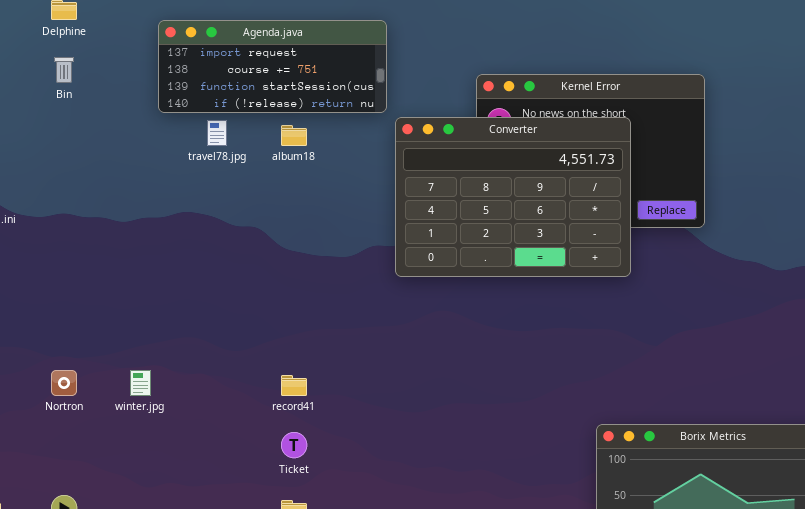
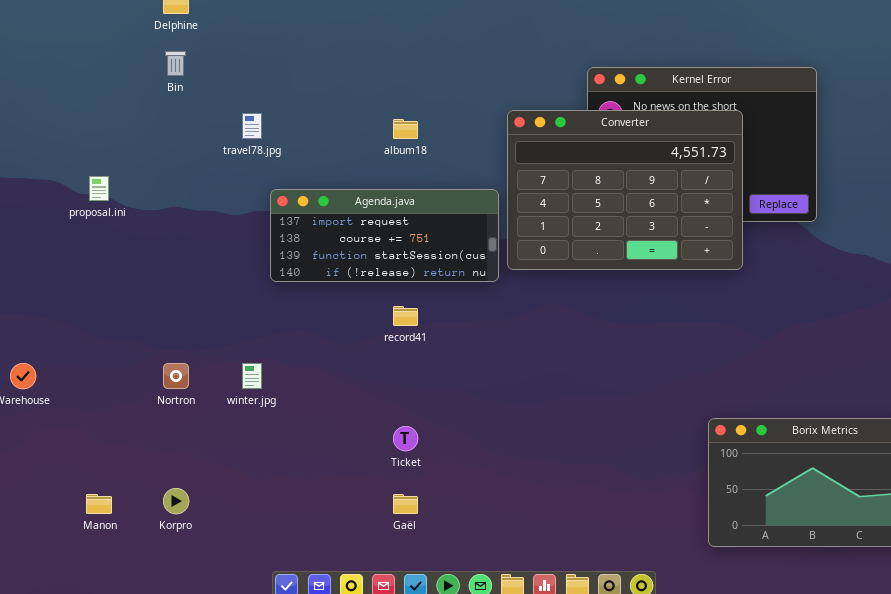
Agenda.java: [158,20,387,113] -> [270,189,499,282], moved
travel78.jpg: [207,120,227,146] -> [242,113,262,139], moved
record41: [281,375,307,396] -> [393,306,418,326], moved

